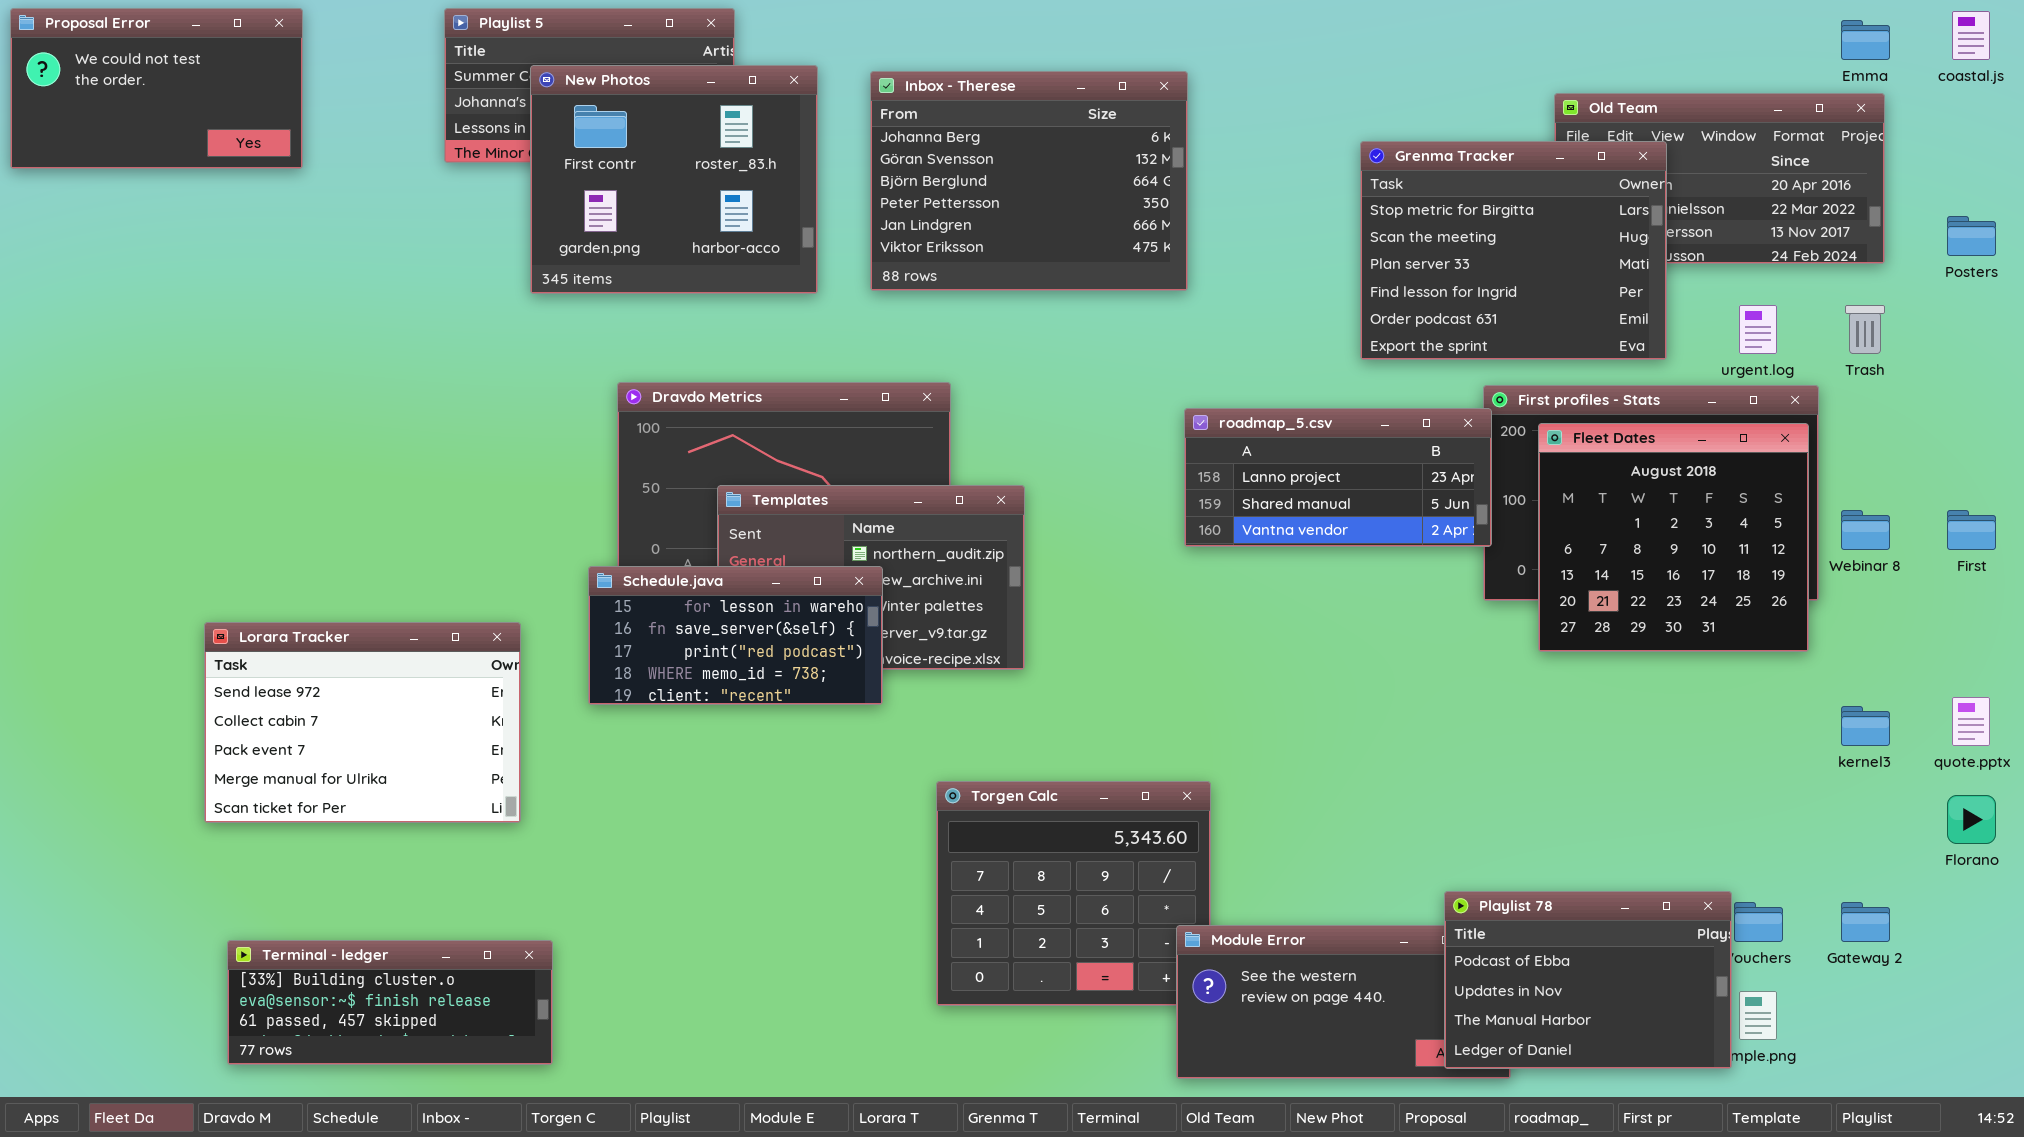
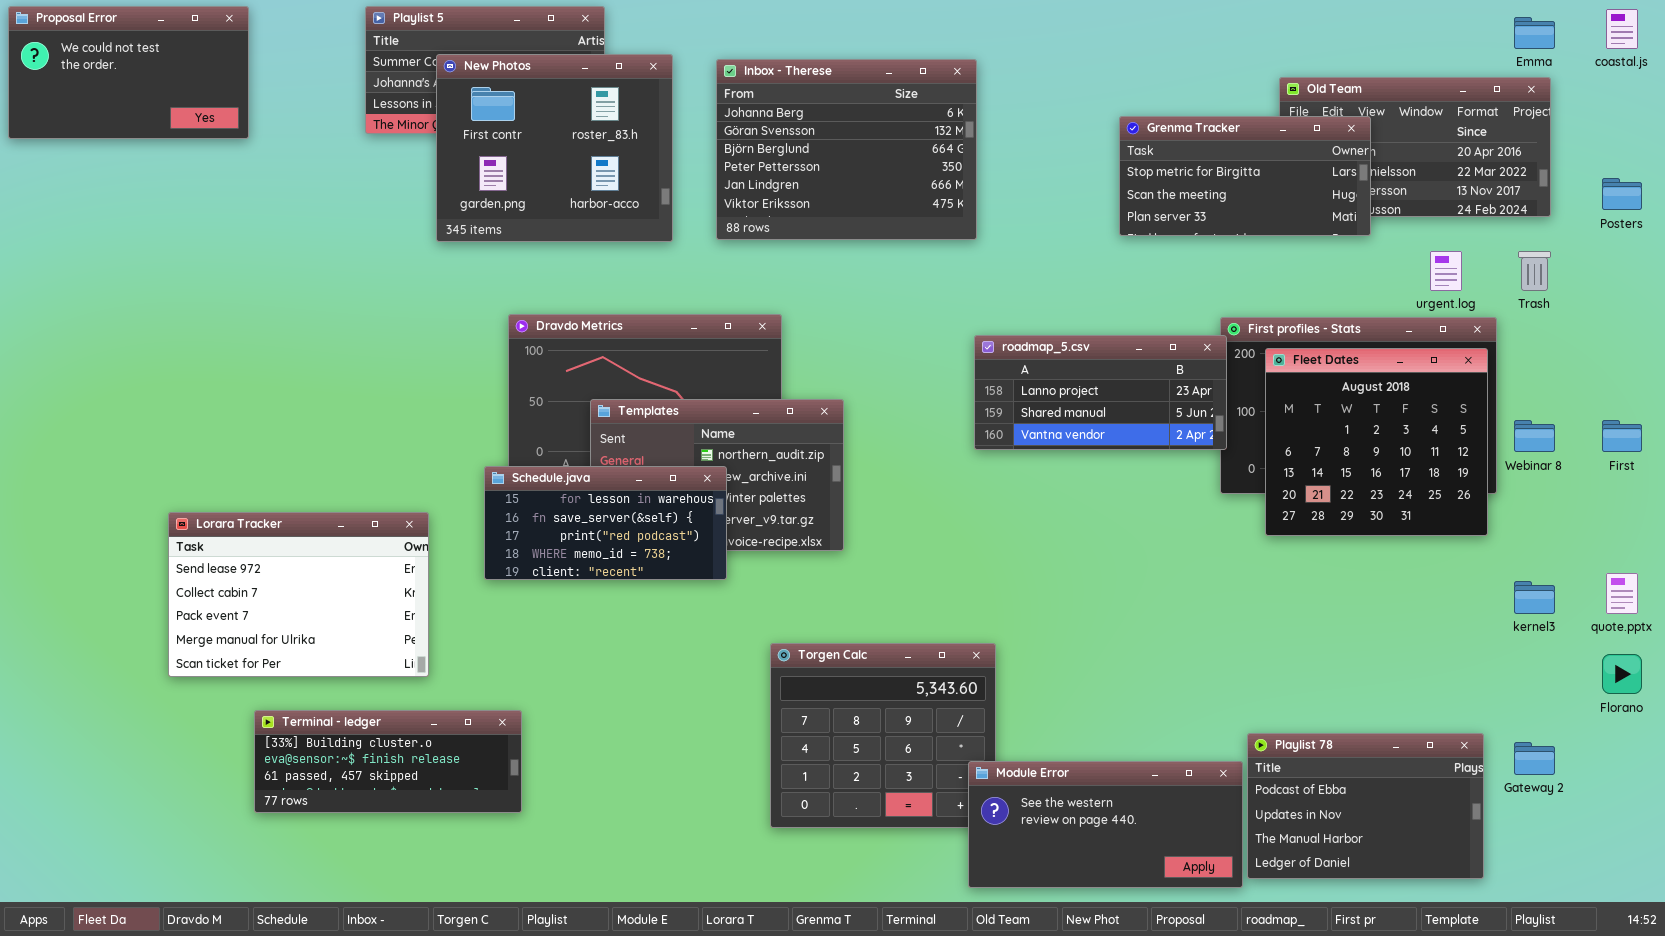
Grenma Tracker: [1360,141,1667,360] -> [1119,116,1371,236], resized
Playlist 78: [1444,891,1732,1069] -> [1247,733,1484,879], moved
Terminal - ledger: [227,940,553,1065] -> [254,710,522,813], moved

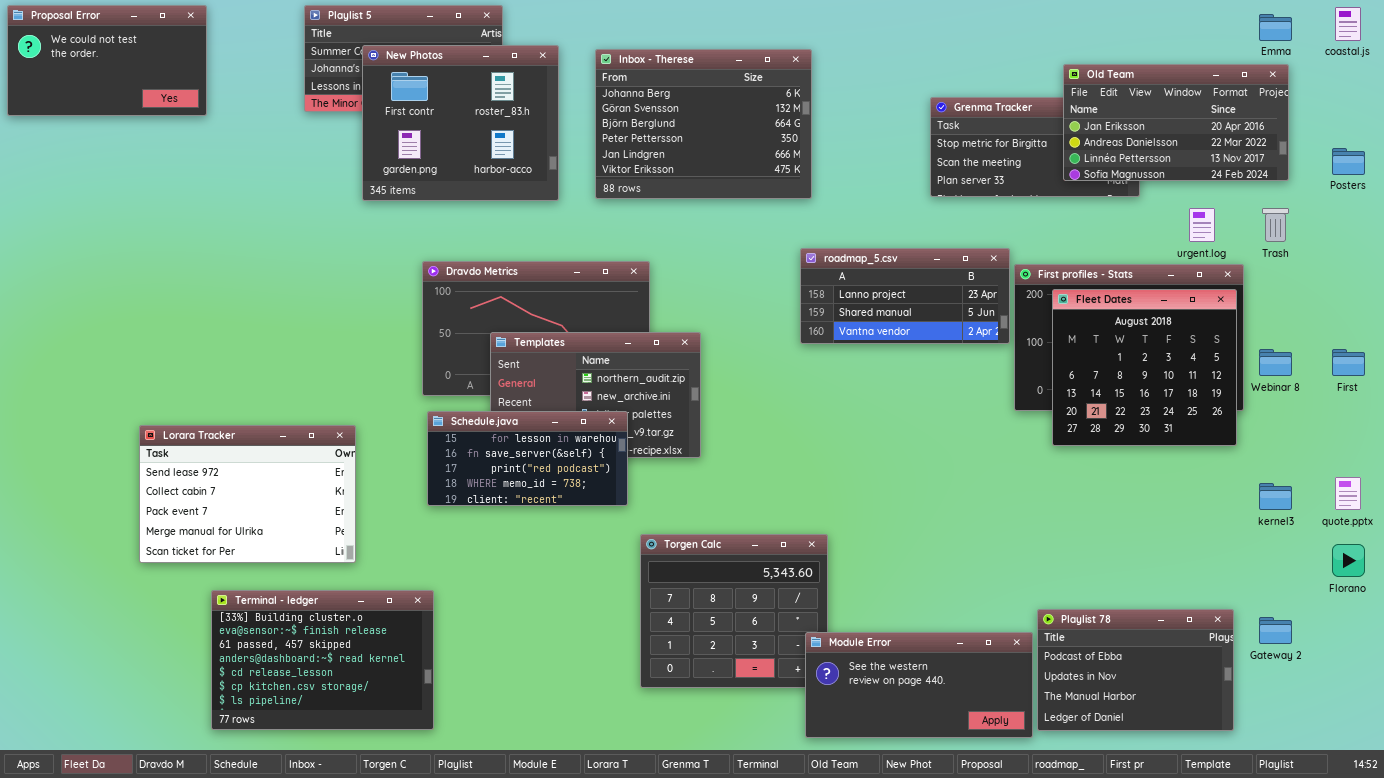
Old Team: [1279,77,1551,217] -> [1063,64,1289,181], raised
roadmap_5.csv: [974,335,1227,450] -> [800,248,1010,344], moved
Schedule.java: [484,466,727,580] -> [427,411,628,506], moved
Terminal - ledger: [254,710,522,813] -> [211,590,434,730], resized

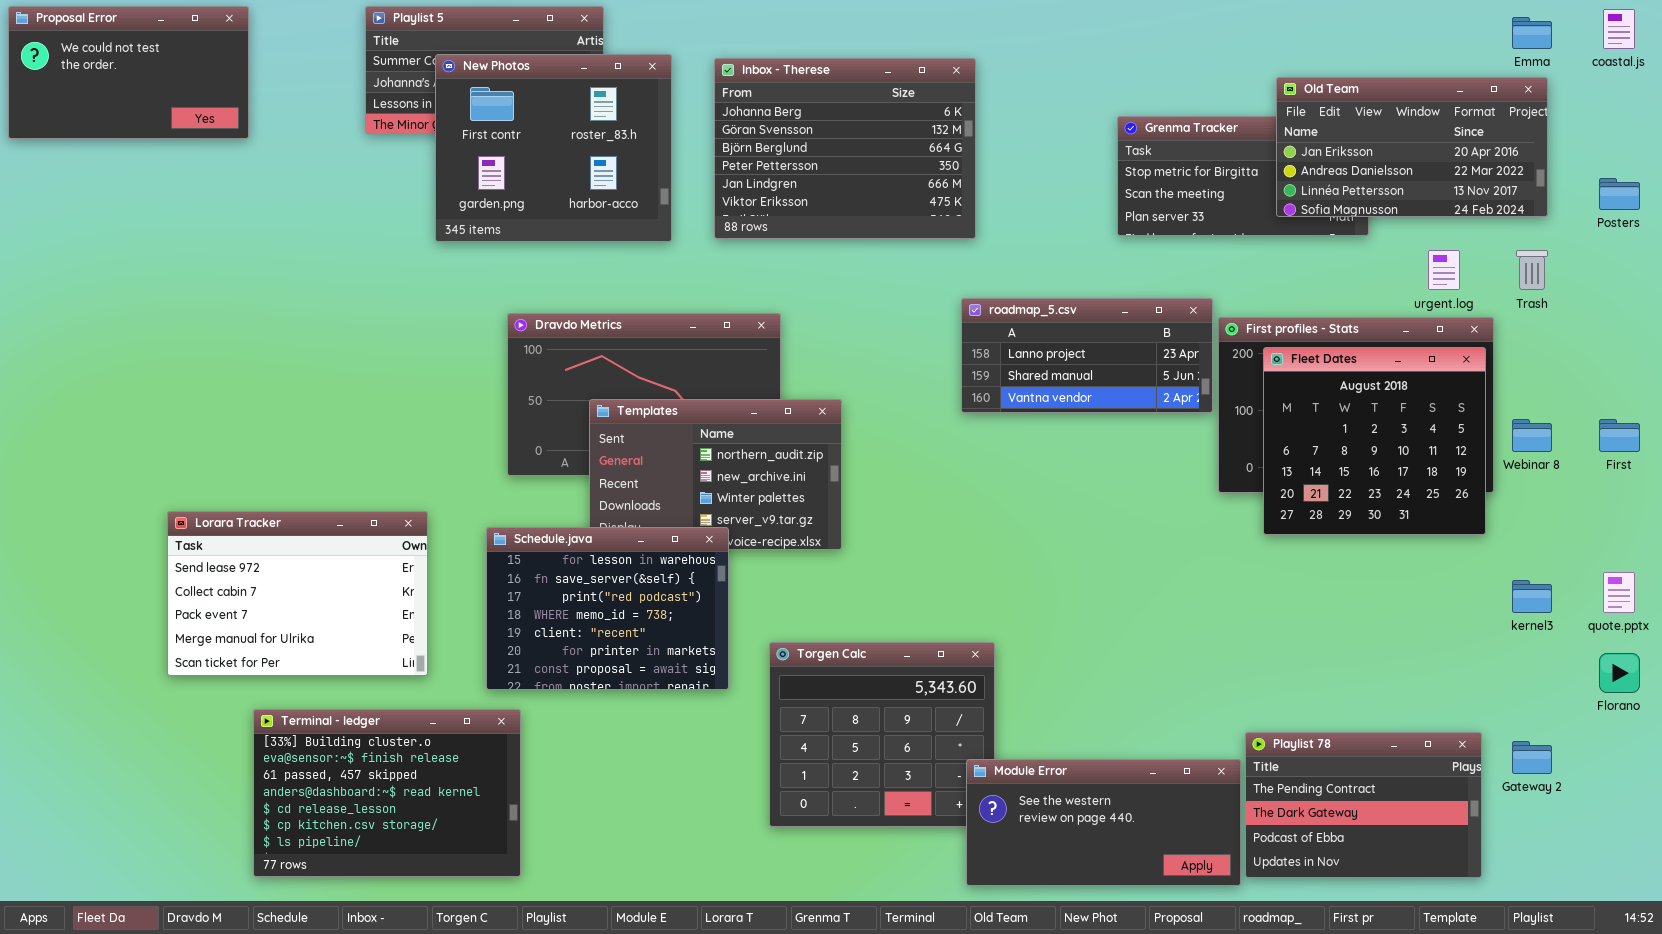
Schedule.java: [427,411,628,506] -> [486,527,729,690], moved, resized
Playlist 78: [1037,609,1234,731] -> [1245,732,1482,878], scrolled up 2 rows

